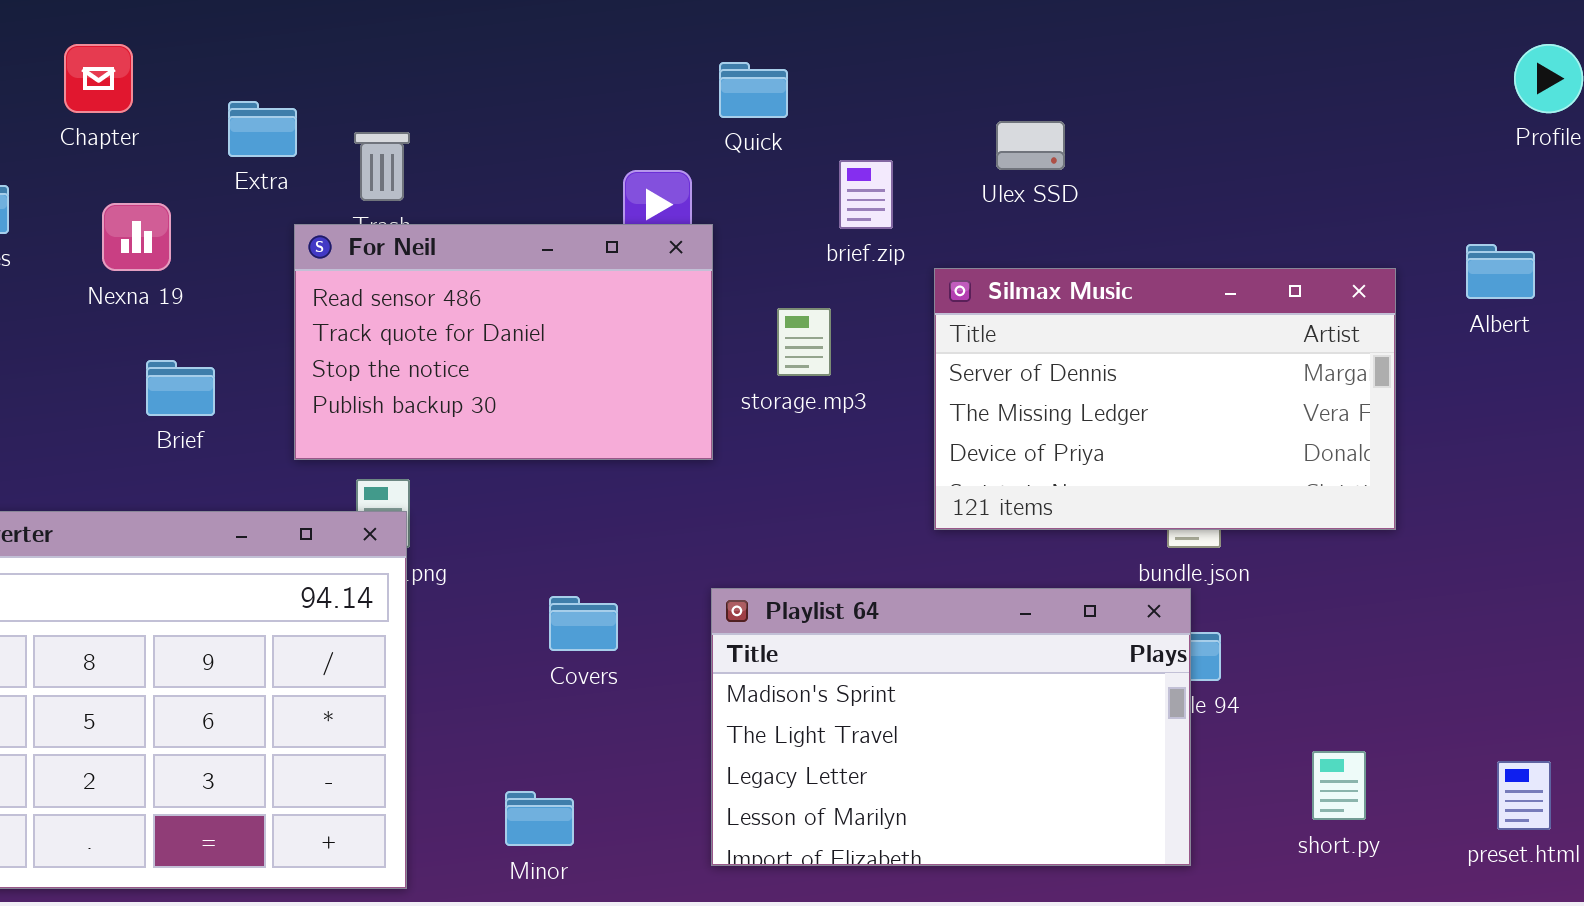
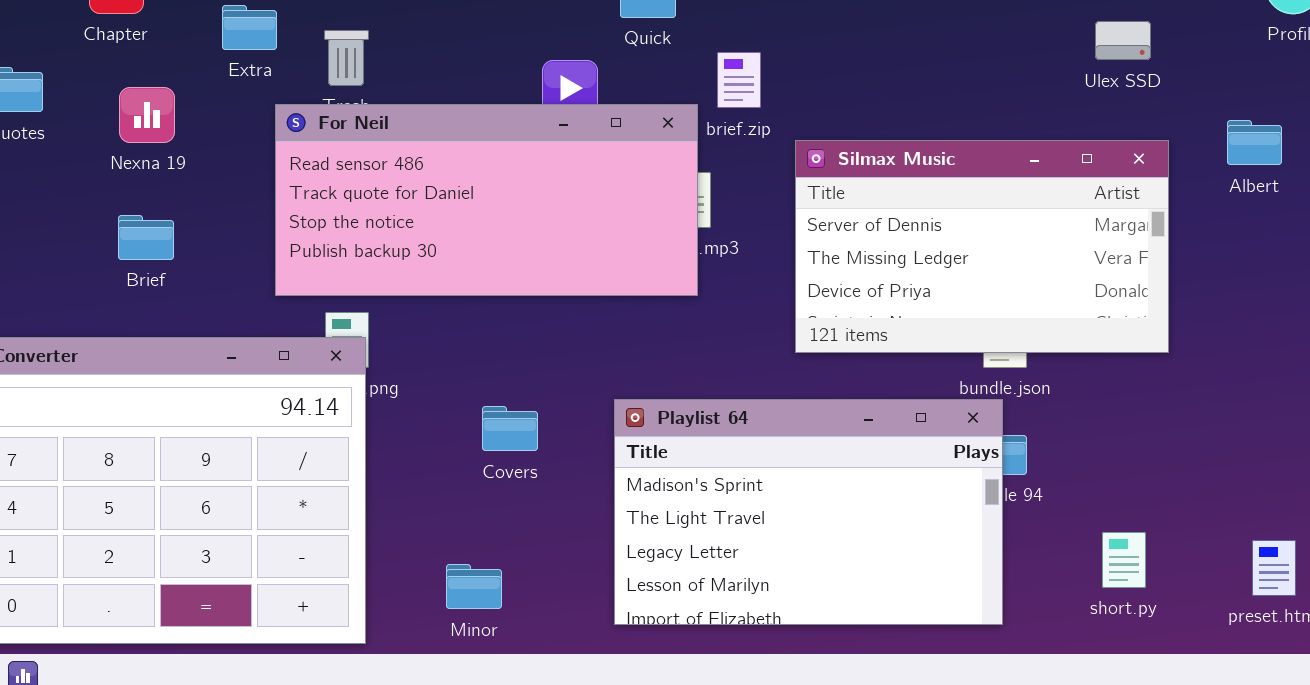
Ulex SSD: [996,121,1065,170] -> [1095,21,1151,60], moved
For Neil: [294,224,713,460] -> [275,104,698,296], resized
Brief: [146,360,215,416] -> [118,215,174,260], moved

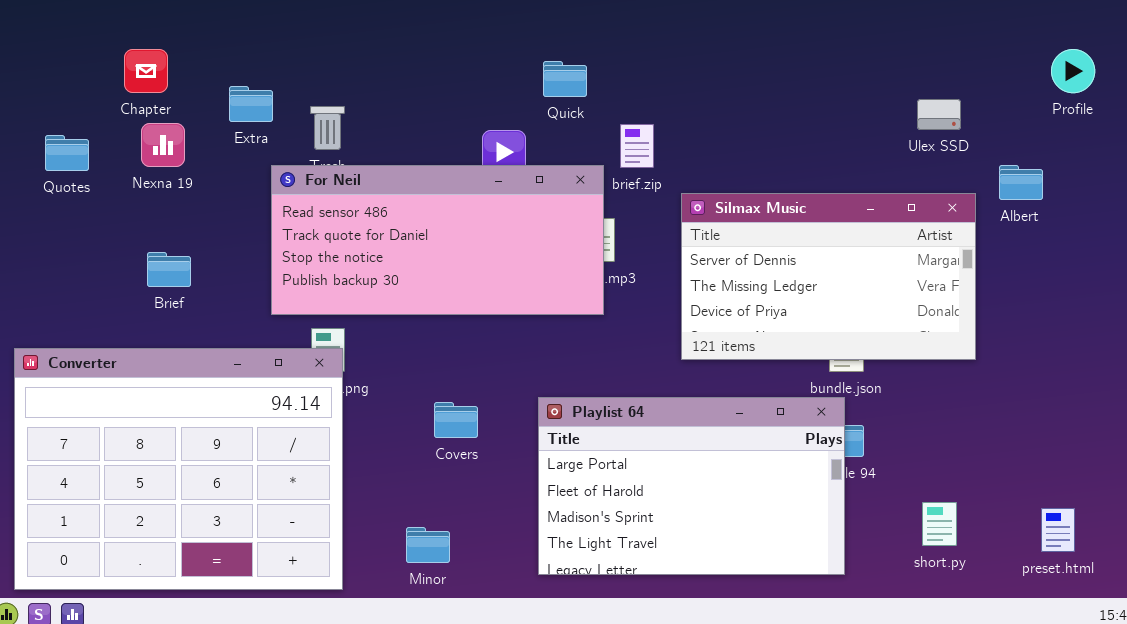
Nexna 19: [119,87,175,143] -> [141,123,185,167], moved
Albert: [1227,120,1282,165] -> [999,165,1043,200], moved
Playlist 64: [614,399,1003,625] -> [538,397,845,575], scrolled up 2 rows

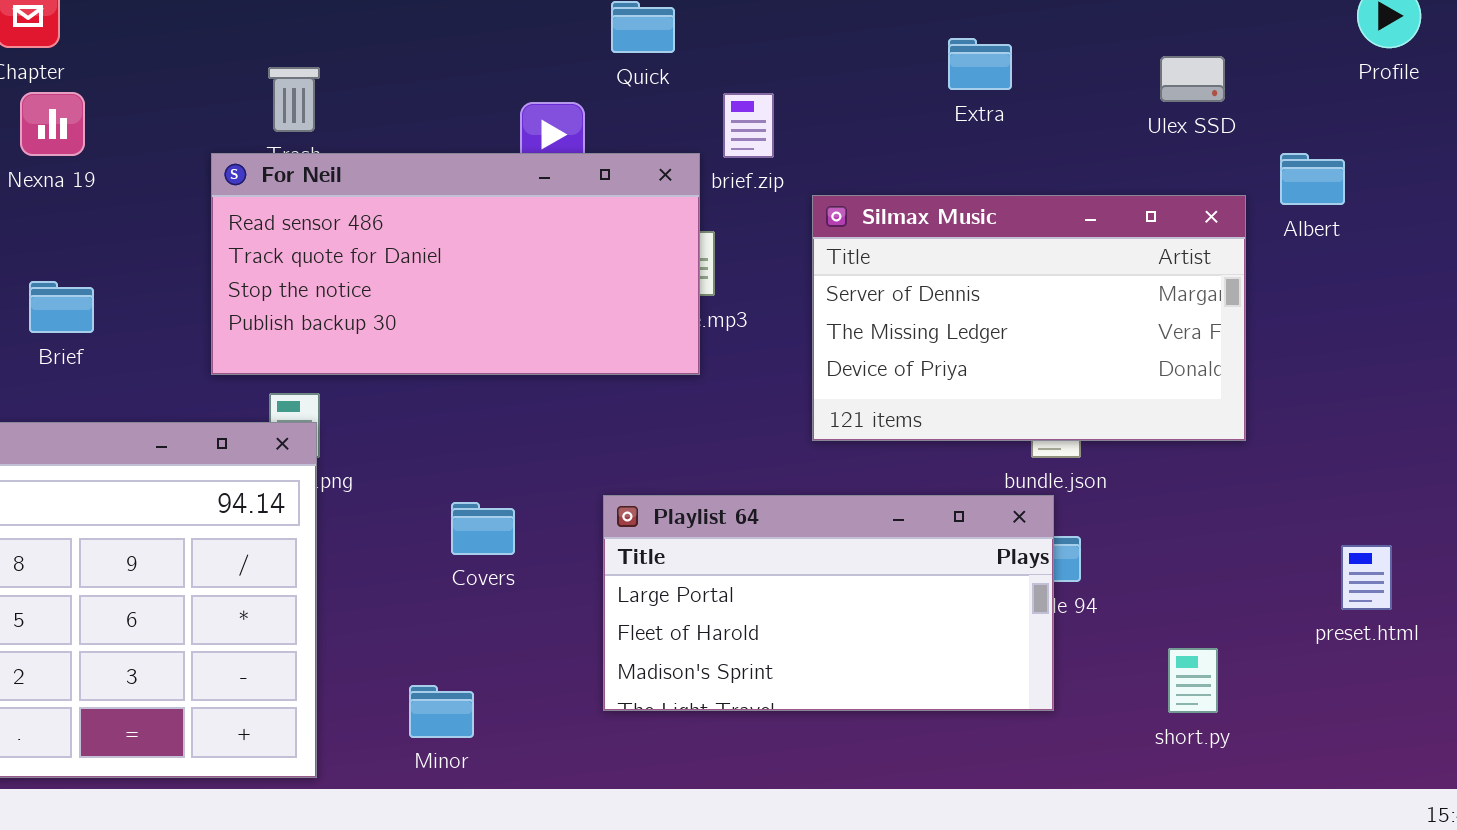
Extra: [229,86,273,122] -> [948,38,1012,90], moved
Playlist 64: [538,397,845,575] -> [603,495,1054,711], resized
preset.html: [1041,508,1075,552] -> [1341,545,1392,610], moved

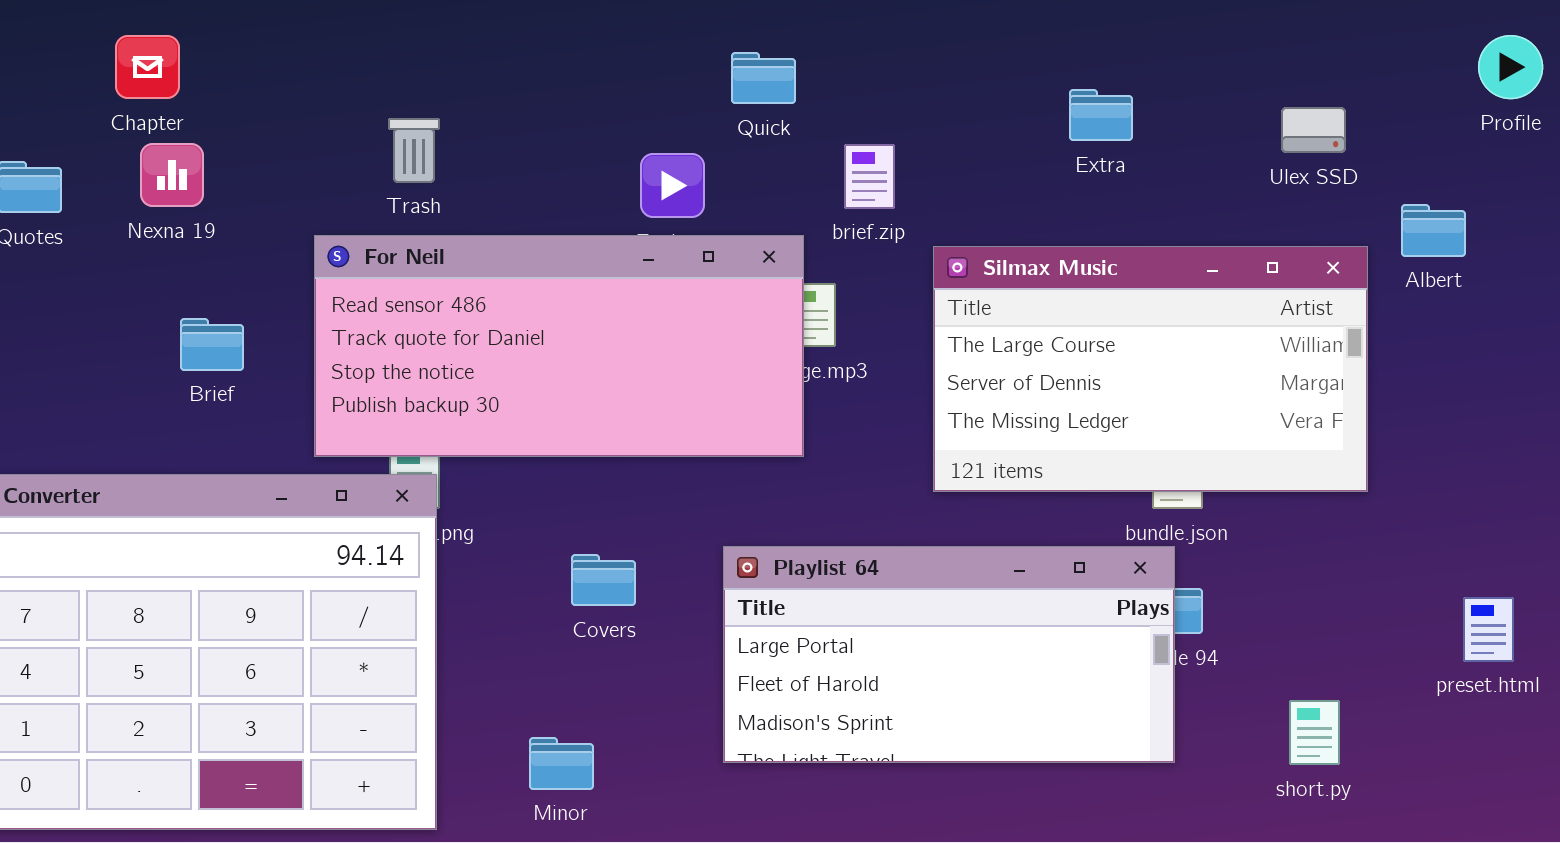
For Neil: [211,153,700,375] -> [314,235,804,457], moved
Silmax Music: [812,195,1246,441] -> [933,246,1368,492], scrolled up 1 row
Brief: [29,281,94,333] -> [180,318,244,371], moved

